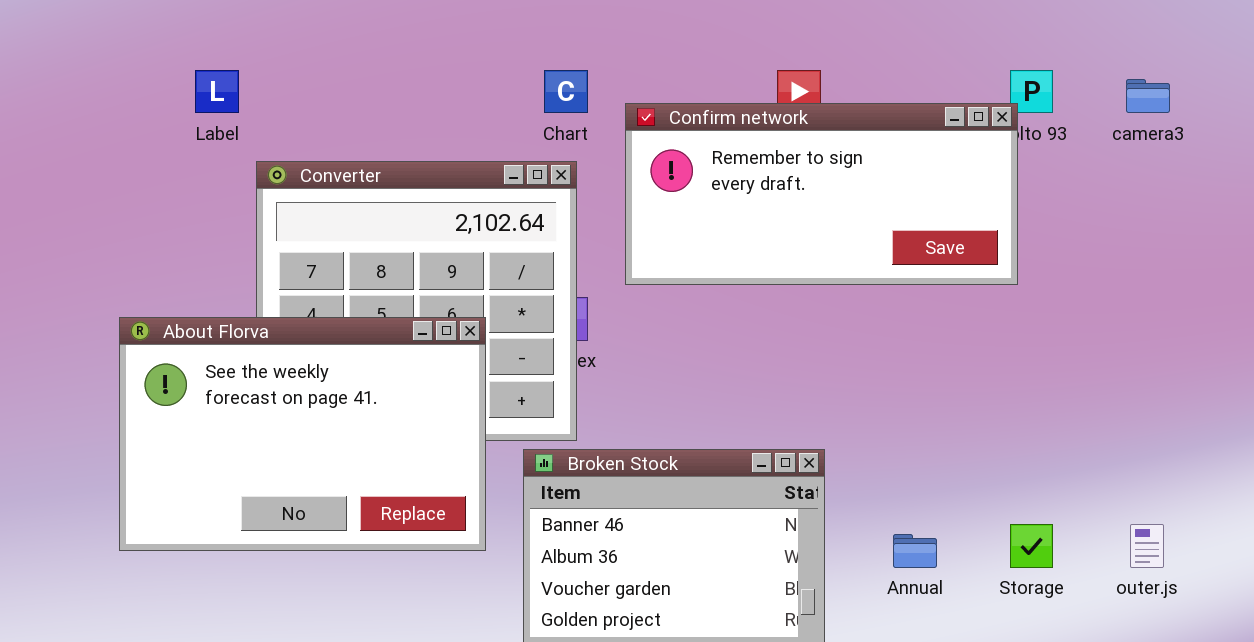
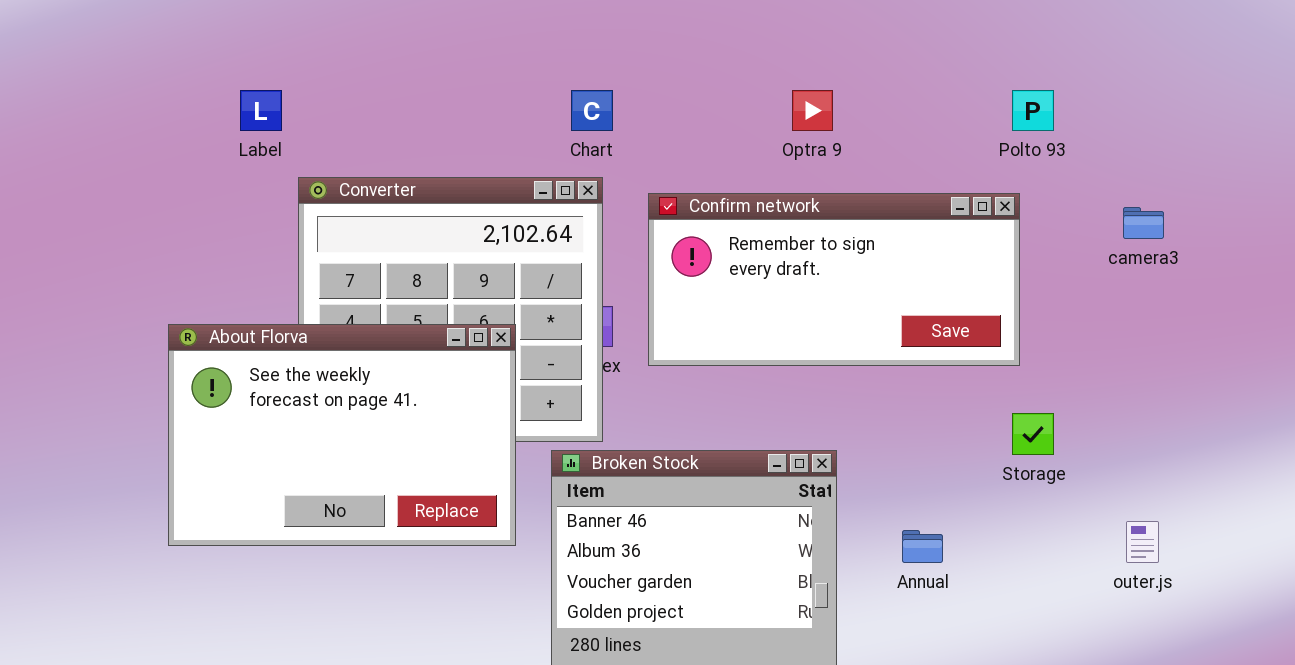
camera3: [1126,79,1170,113] -> [1123,207,1164,239], moved
Confirm network: [625,103,1018,285] -> [648,193,1020,366], moved
Storage: [1010,524,1053,568] -> [1012,413,1054,455], moved

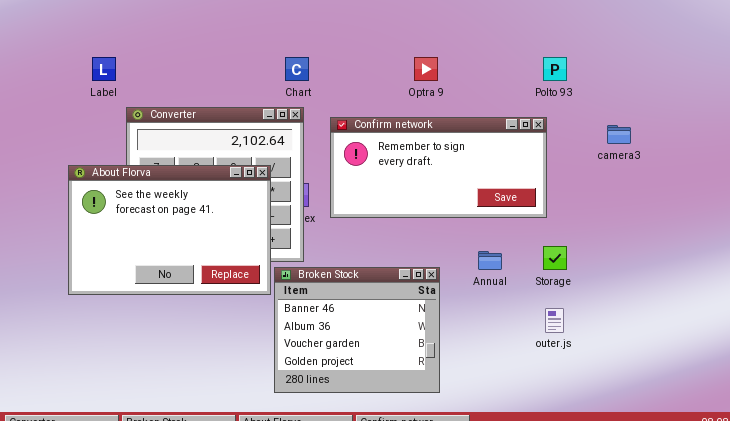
About Florva: [168,324,516,546] -> [68,165,271,295], moved
outer.js: [1126,521,1159,563] -> [545,308,564,333], moved
Annual: [902,530,943,563] -> [478,251,502,270], moved

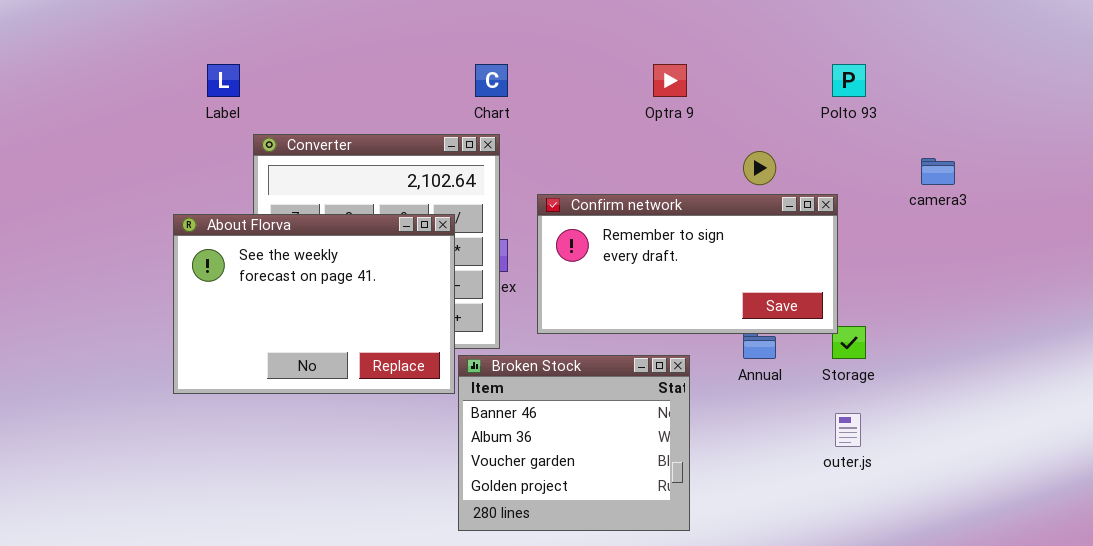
Confirm network: [330,117,547,218] -> [537,194,838,334], moved

